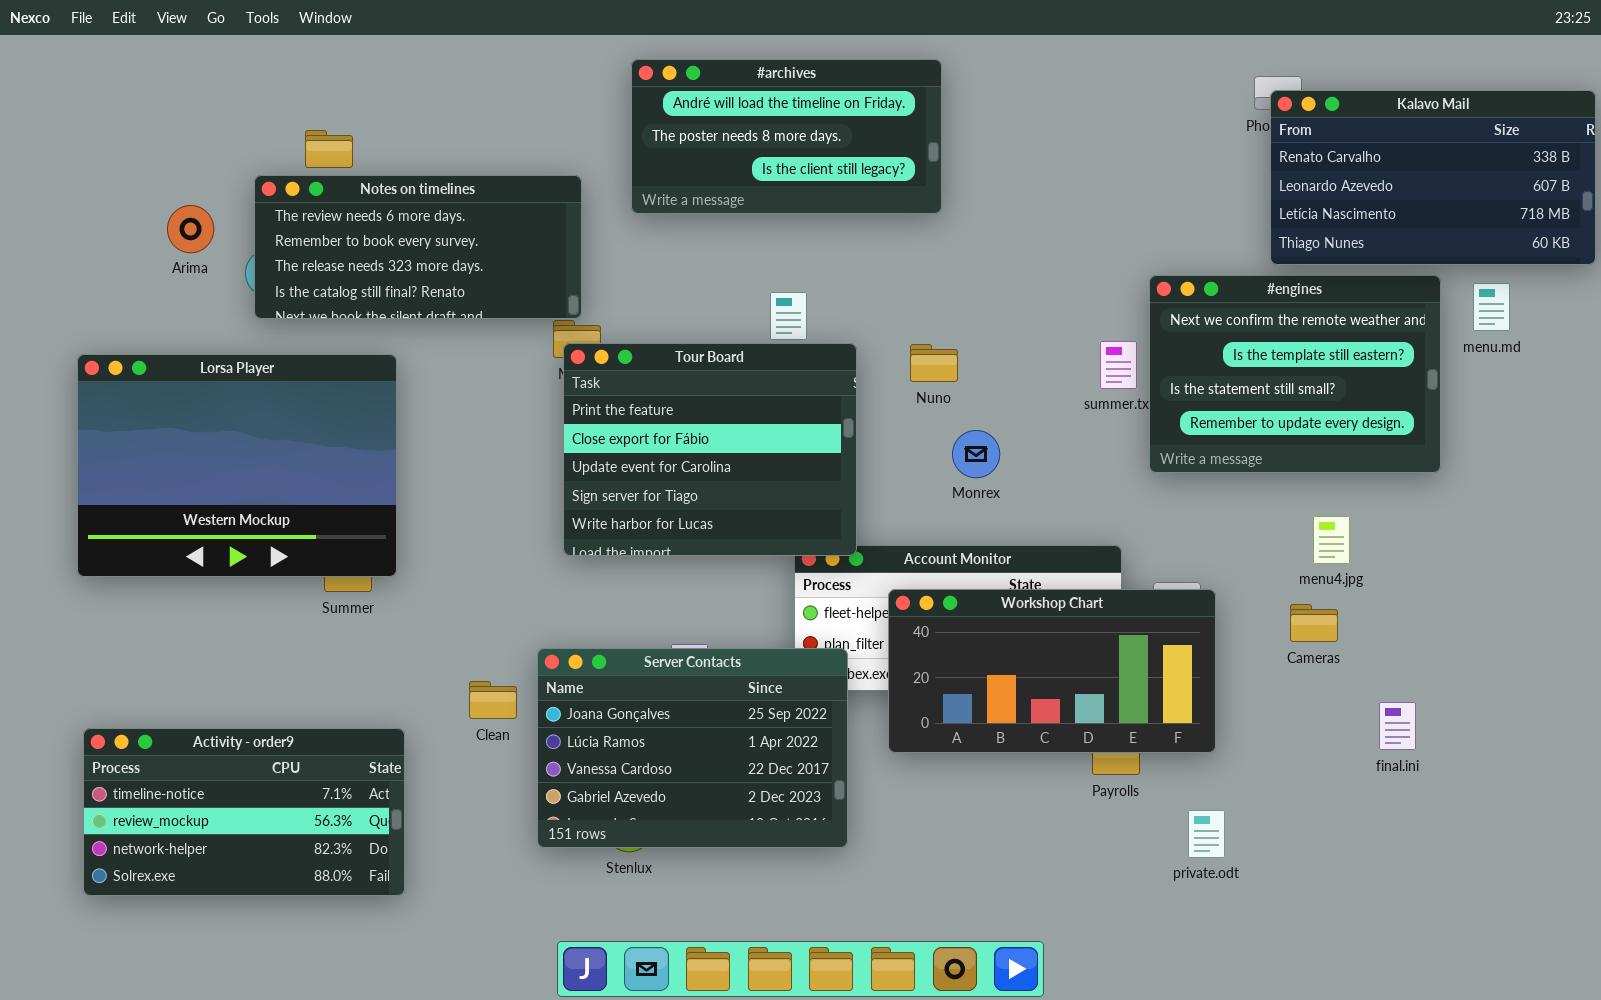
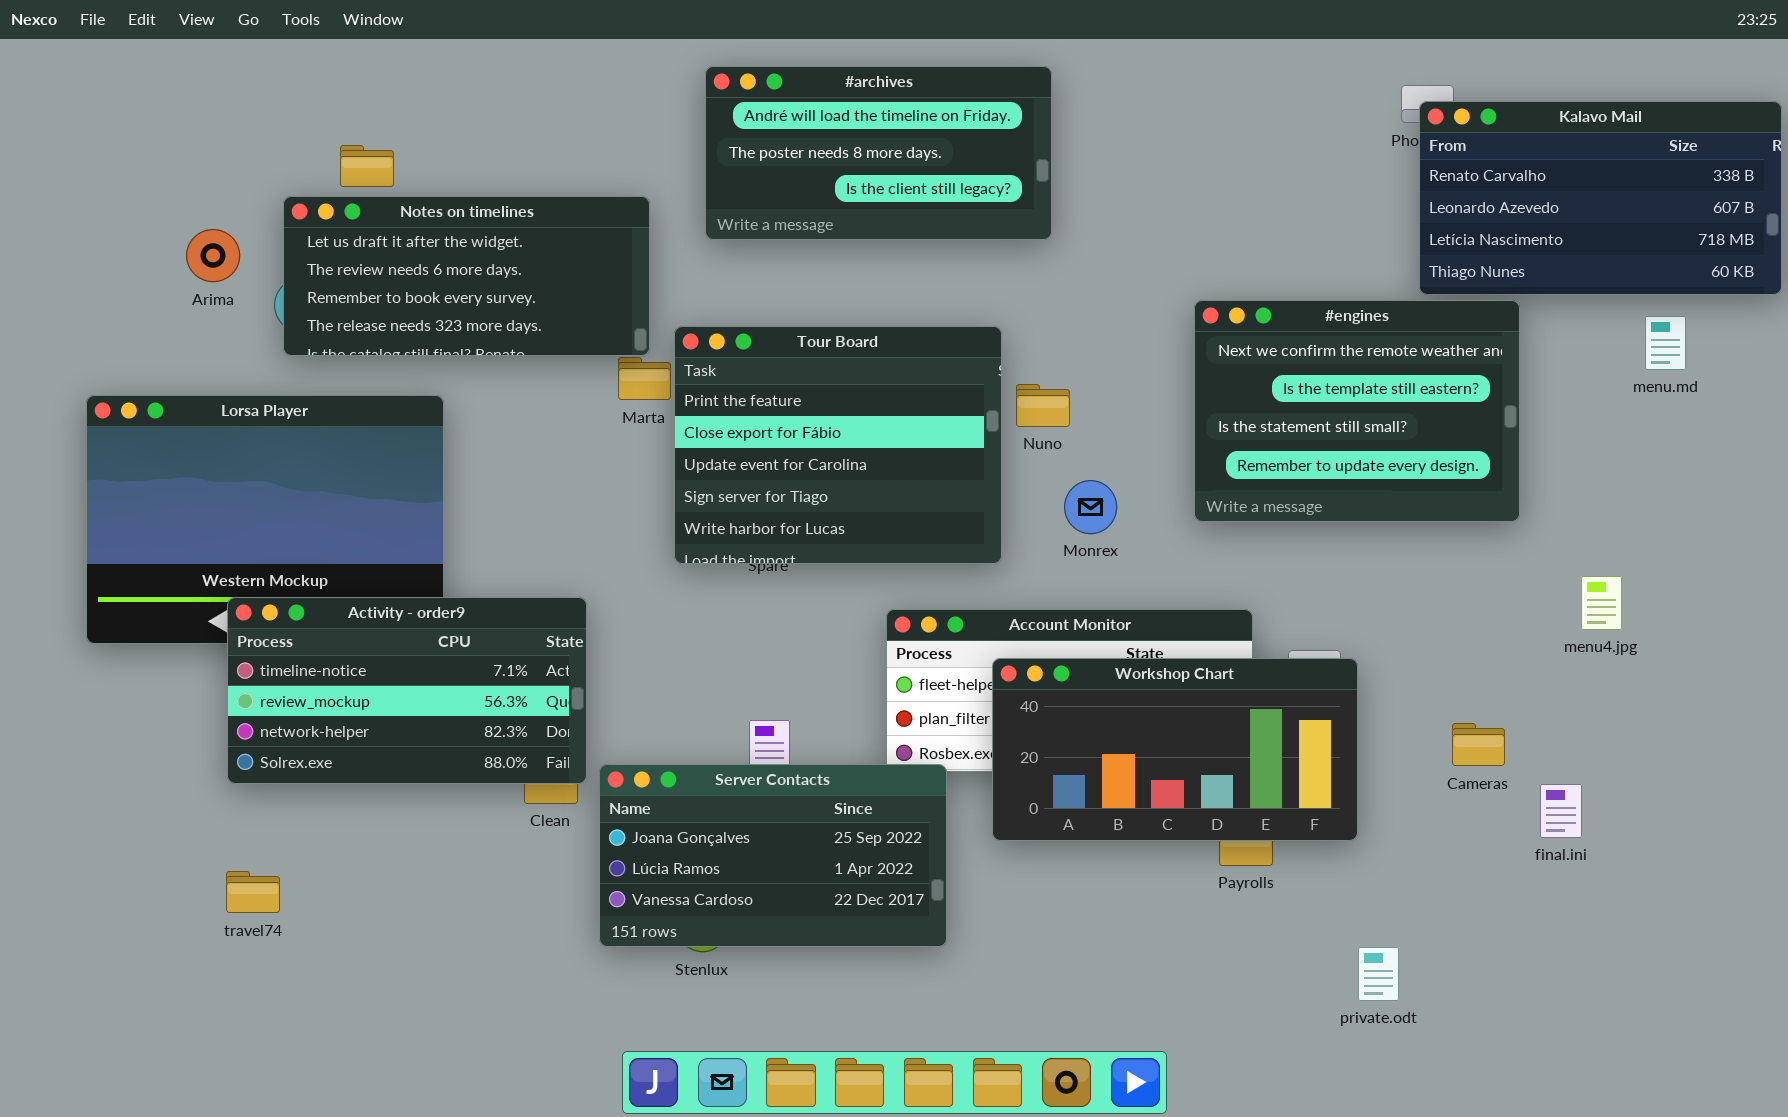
Notes on timelines: [254,175,582,319] -> [283,196,650,356], scrolled up 1 row
#engines: [1149,275,1441,473] -> [1194,300,1520,522], moved
Tour Board: [563,343,857,556] -> [674,326,1002,564], moved
menu4.jpg: [1313,516,1350,564] -> [1581,576,1622,630], moved
Cameras: [1290,604,1338,642] -> [1452,723,1505,766], moved
Server Contacts: [537,648,848,848] -> [599,764,947,947], resized
Activity - order9: [83,728,405,896] -> [227,597,587,784], moved
private.odt: [1188,810,1225,858] -> [1358,947,1399,1001], moved

